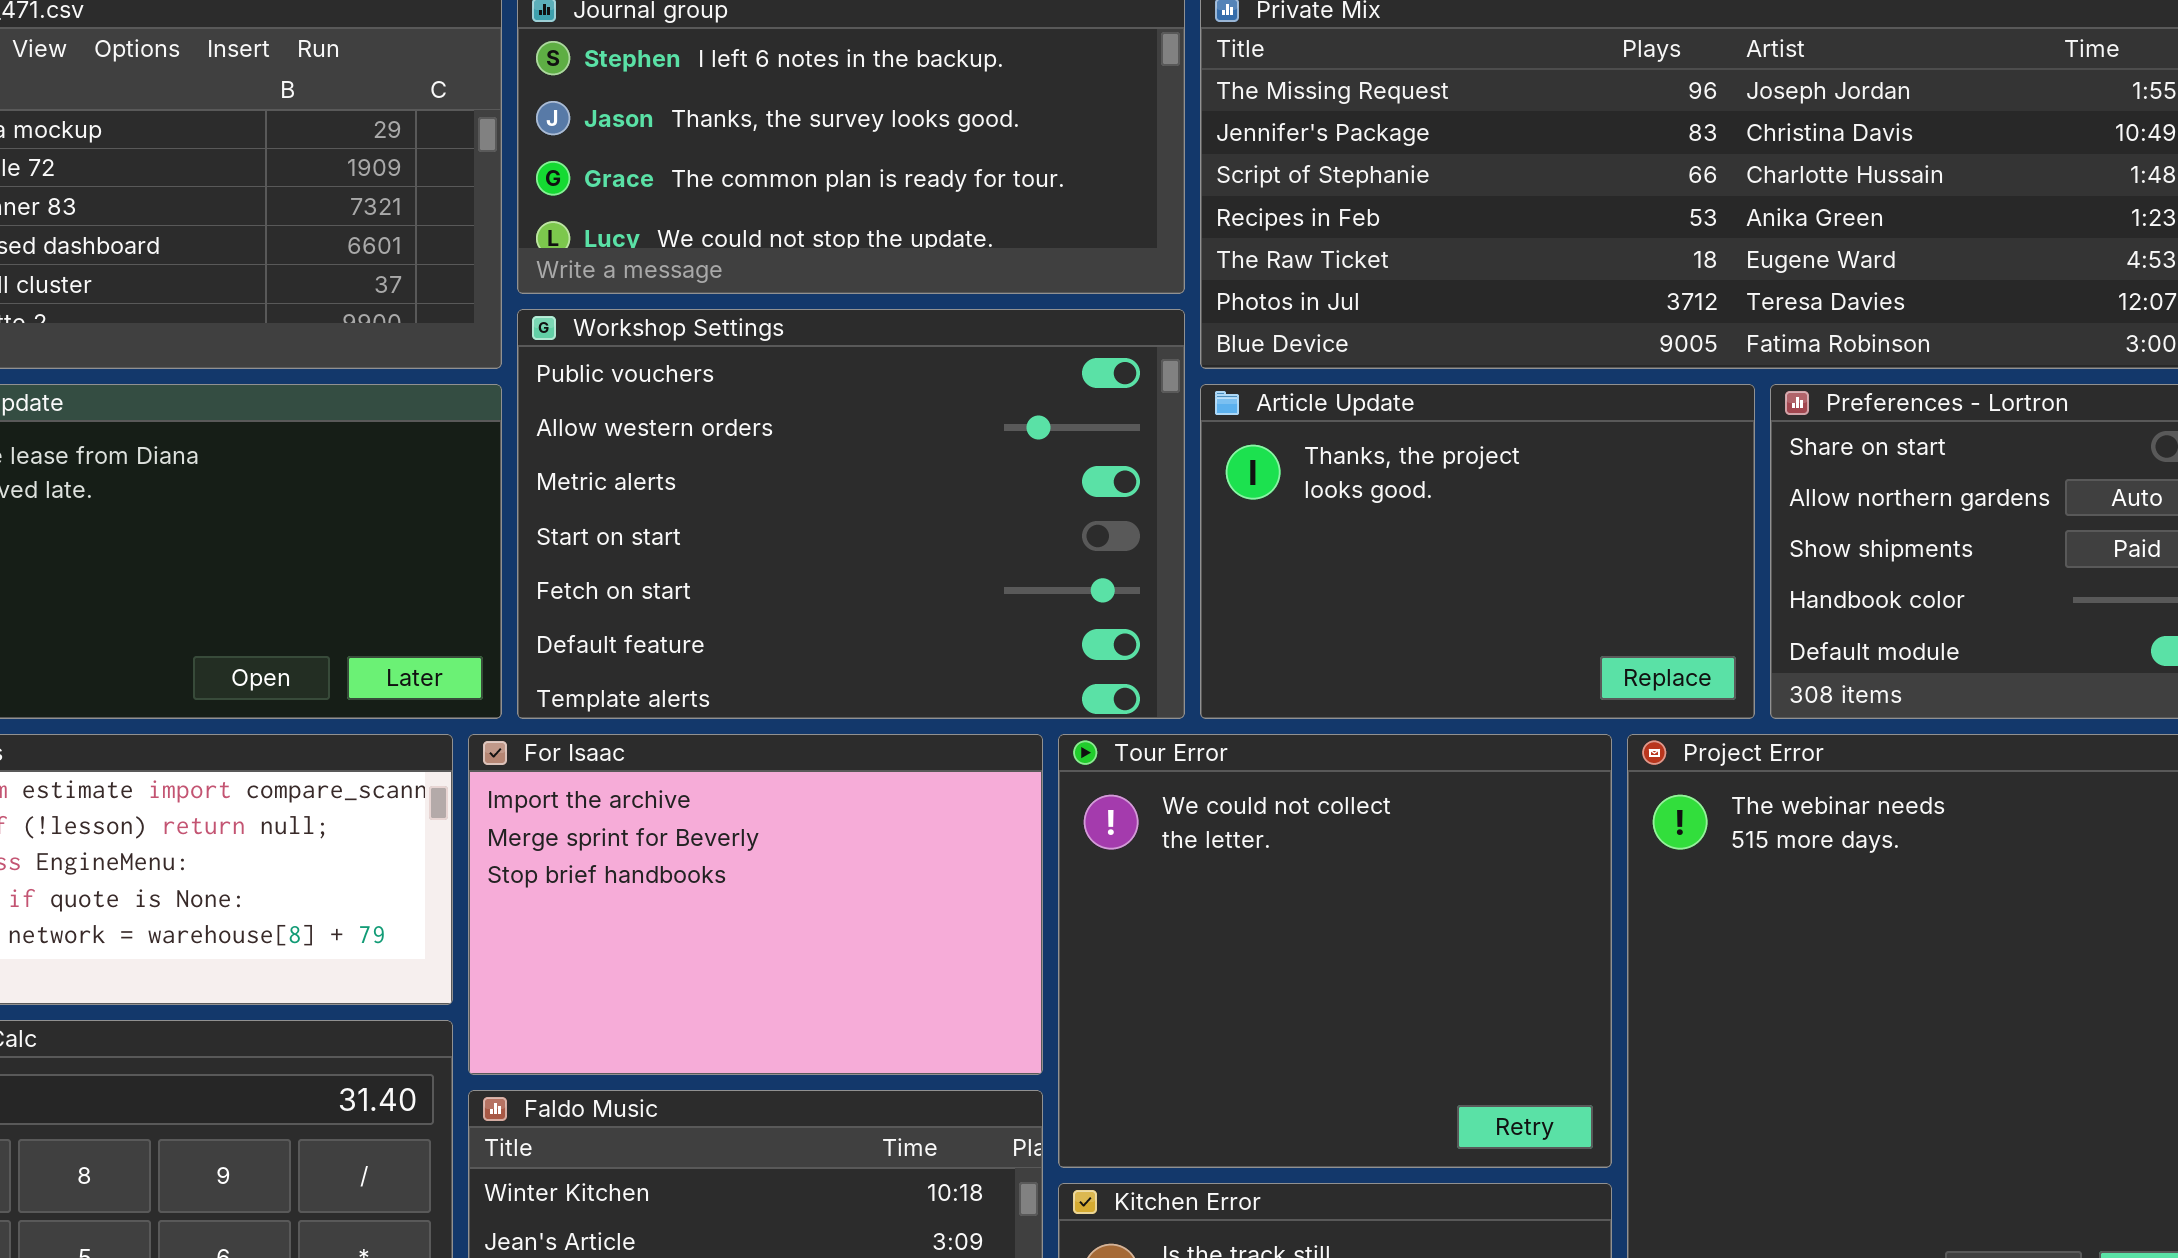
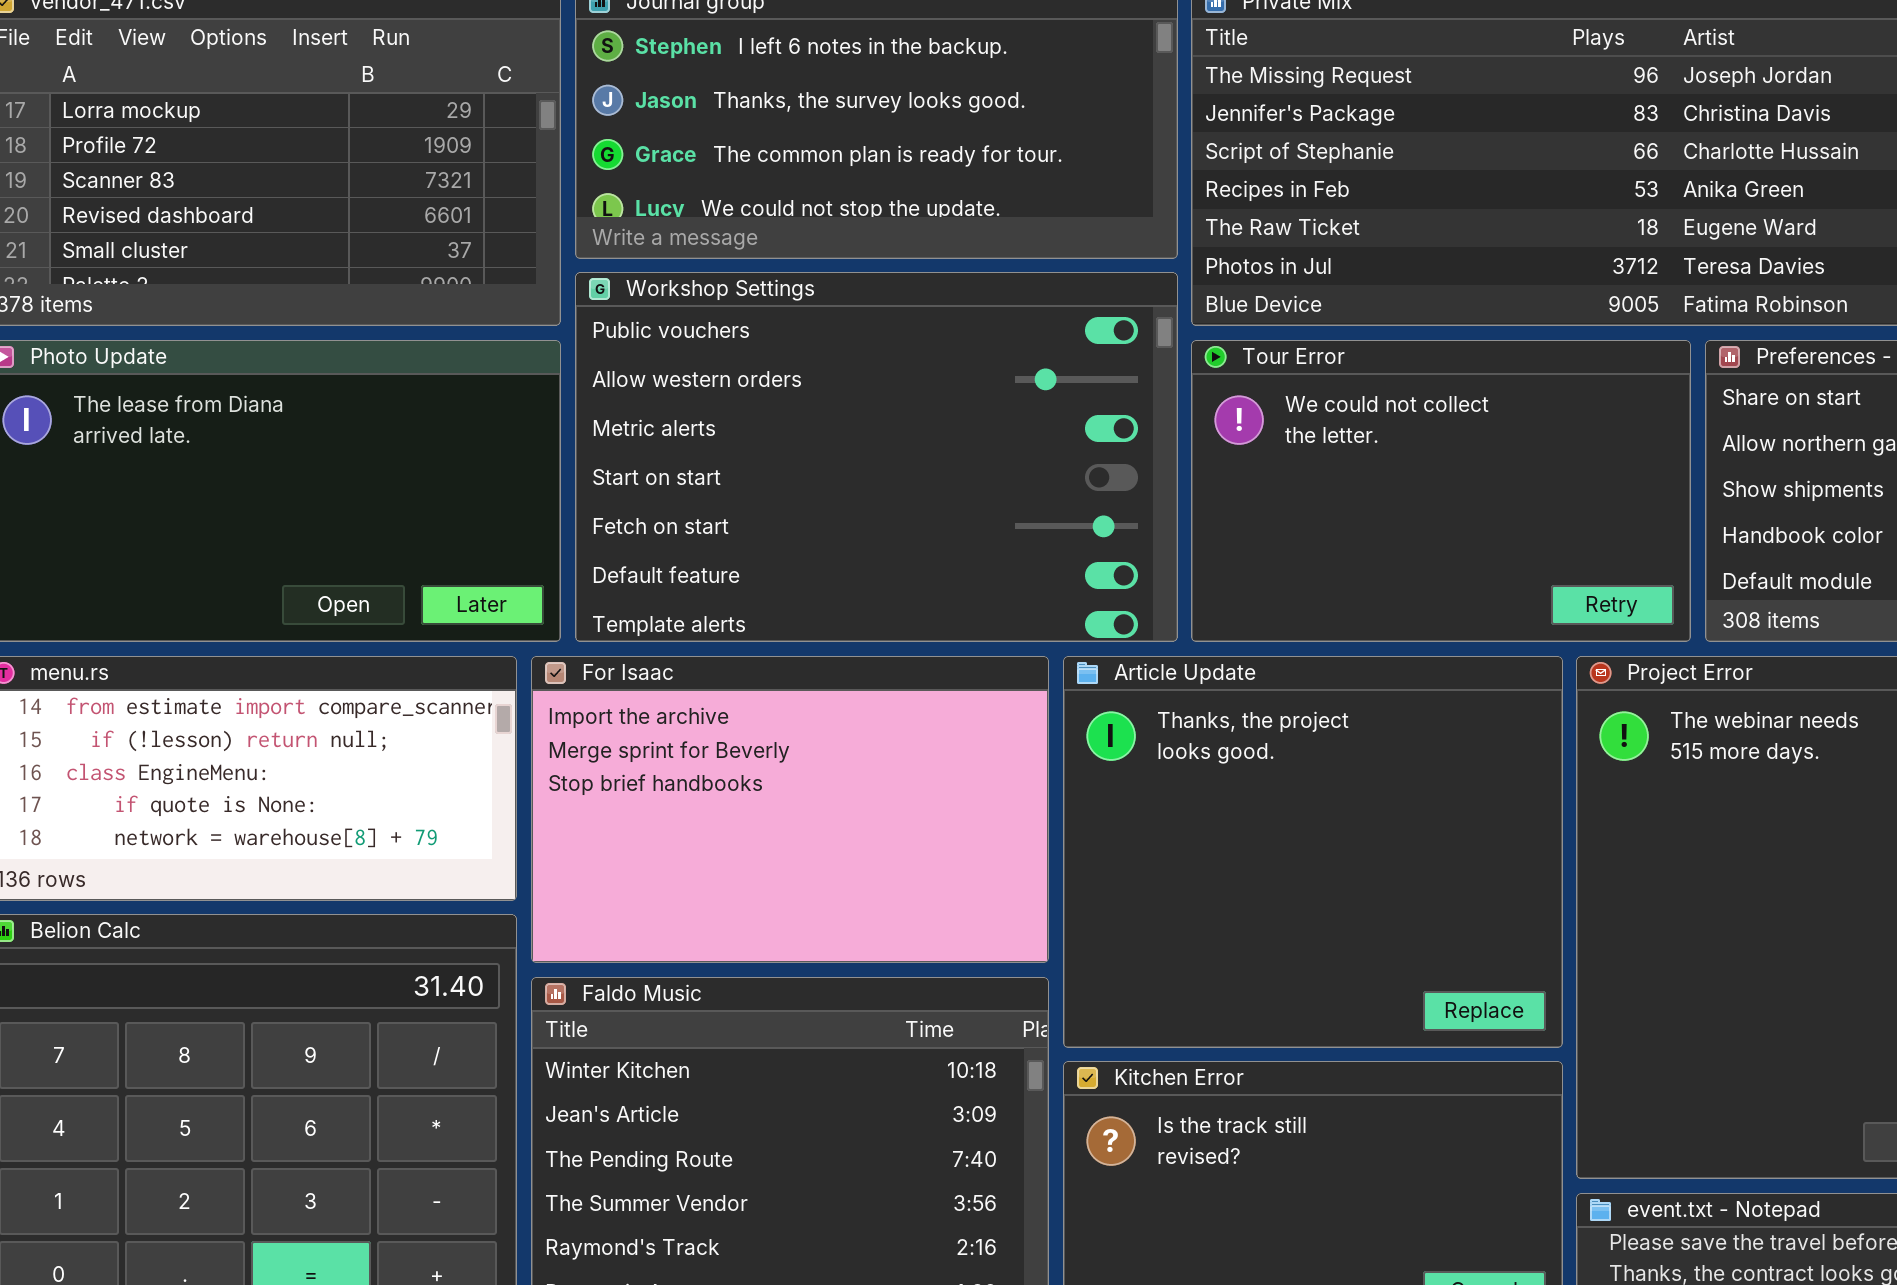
Article Update: [1200,384,1755,719] -> [1063,656,1563,1048], moved, resized
Tour Error: [1058,734,1612,1168] -> [1191,340,1691,642], moved, resized

